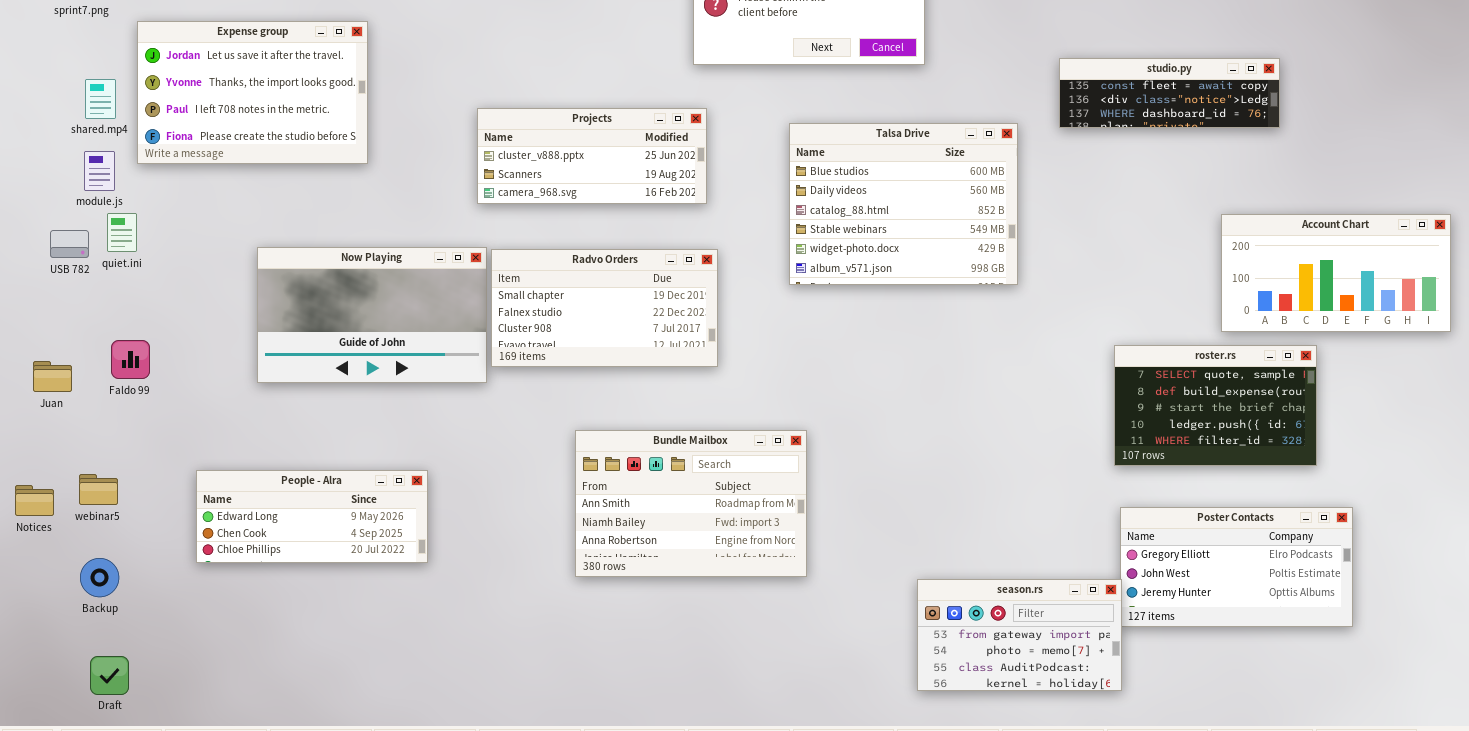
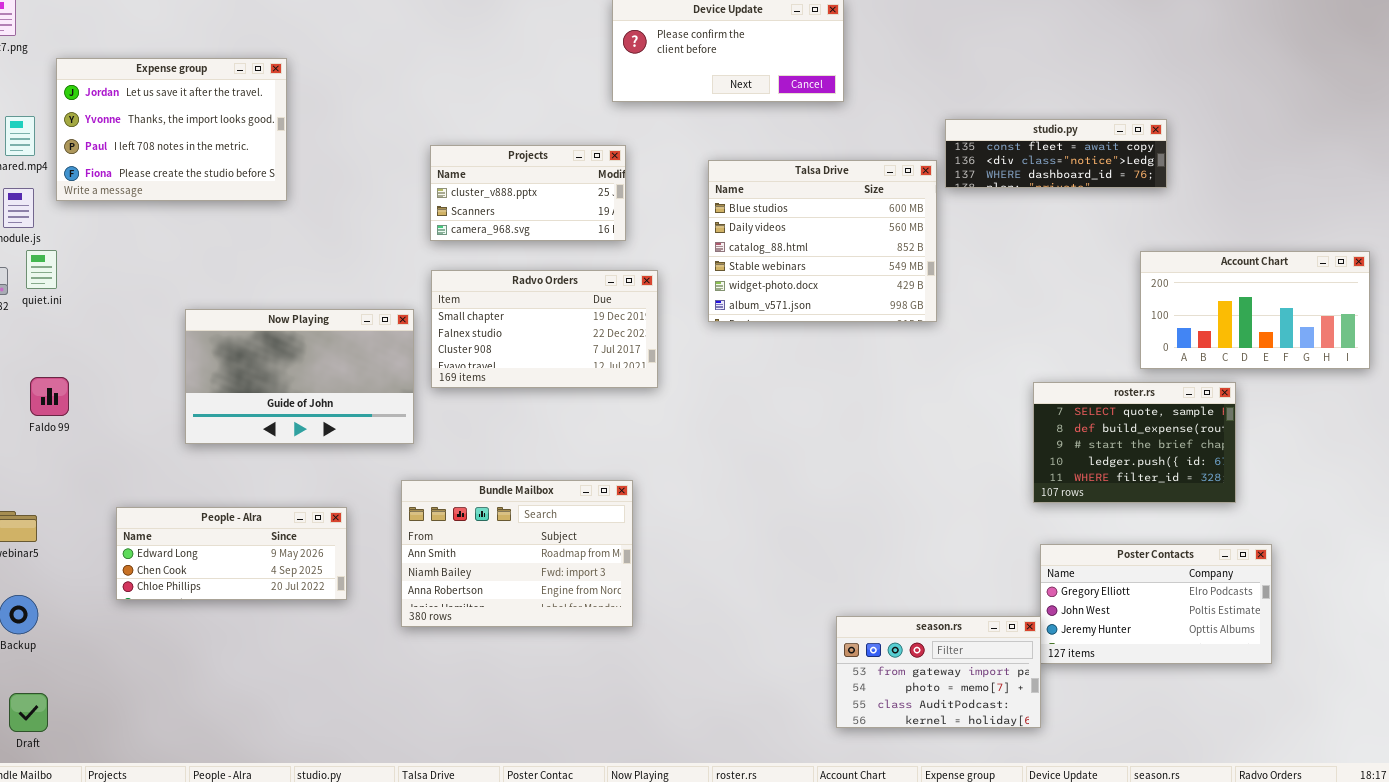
studio.py: [1059,58,1280,128] -> [945,119,1167,188], moved
Projects: [477,108,707,204] -> [430,145,626,241], resized
Now Playing: [257,247,487,383] -> [185,309,414,444], moved
Radvo Orders: [491,249,718,367] -> [431,270,658,388], moved
Bundle Mailbox: [575,430,807,577] -> [401,480,633,627], moved

